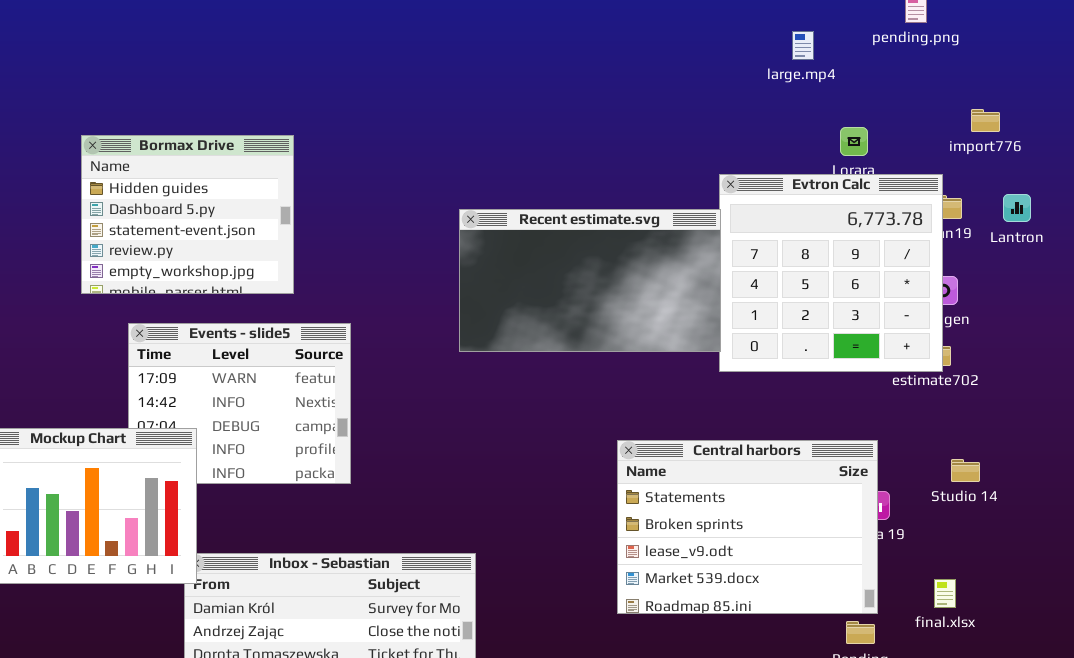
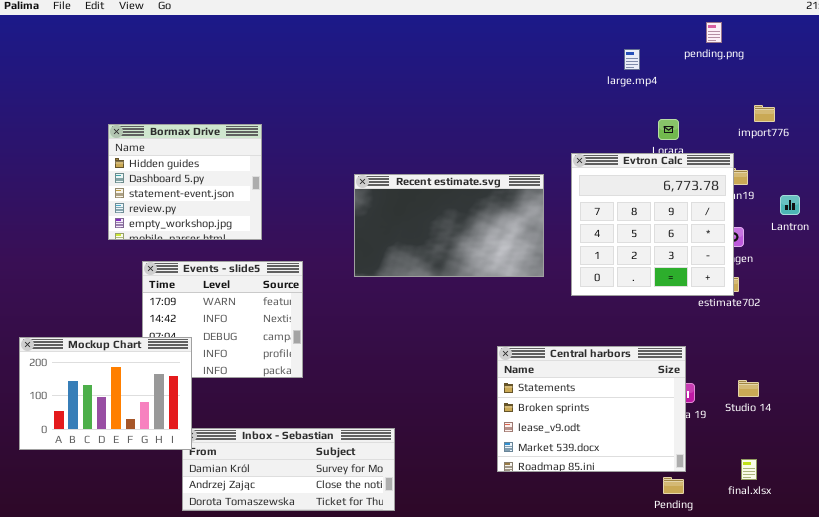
Lantron: [1003,194,1031,222] -> [780,195,800,215], moved
Recent estimate.svg: [459,209,721,352] -> [354,174,544,277], moved
Studio 14: [951,459,980,482] -> [738,380,759,397], moved
final.xlsx: [934,579,956,608] -> [741,459,757,480], moved

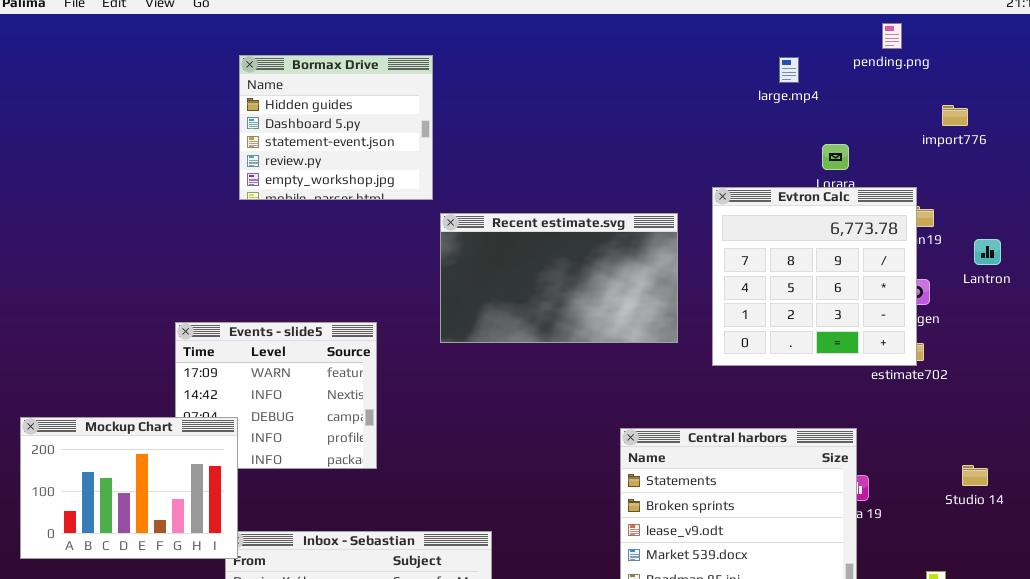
import776: [754,105,775,122] -> [942,105,968,126], moved
Bormax Drive: [108,124,262,240] -> [239,55,433,200], moved
Studio 14: [738,380,759,397] -> [962,465,988,486], moved

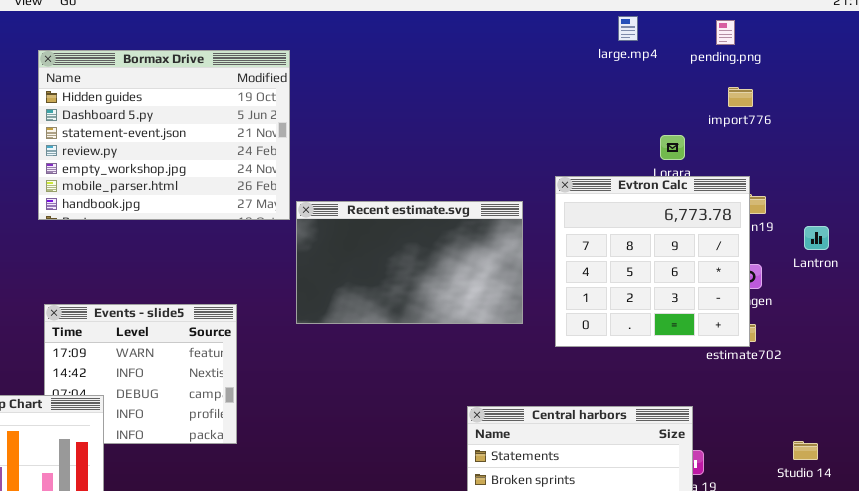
Bormax Drive: [239,55,433,200] -> [38,50,290,220], resized
large.mp4: [779,57,799,83] -> [618,16,638,41], moved
import776: [942,105,968,126] -> [728,87,753,107], moved

